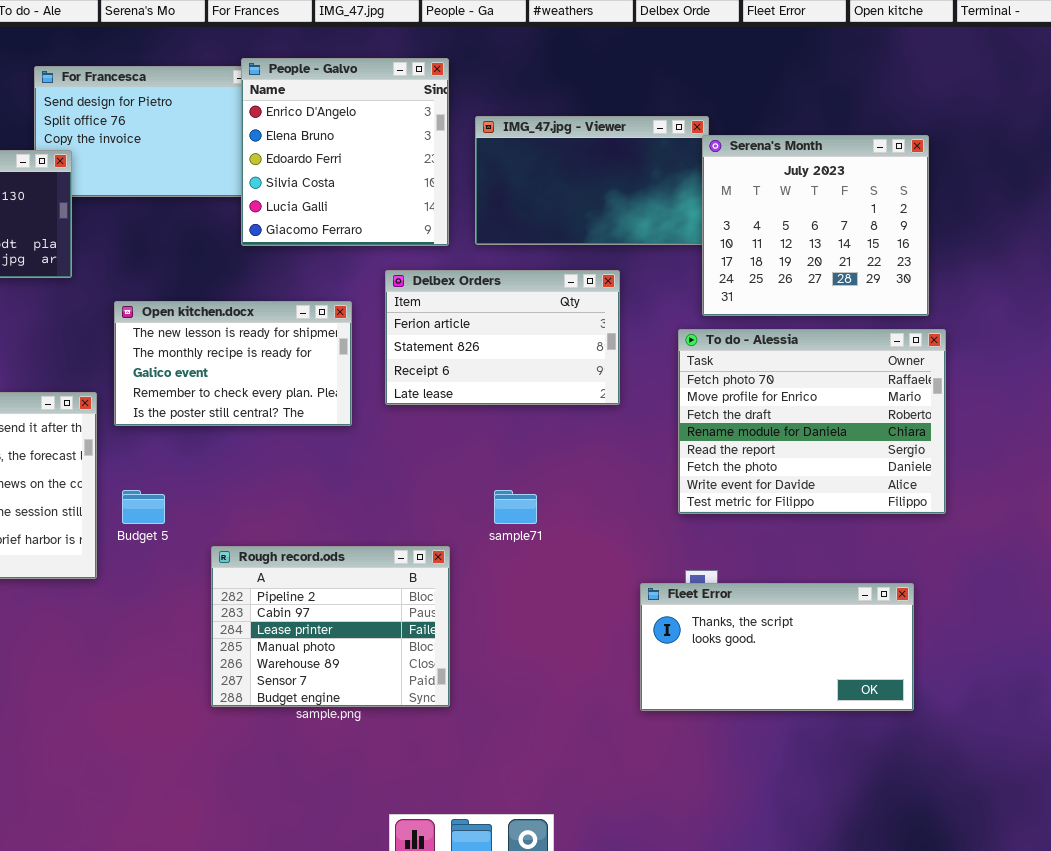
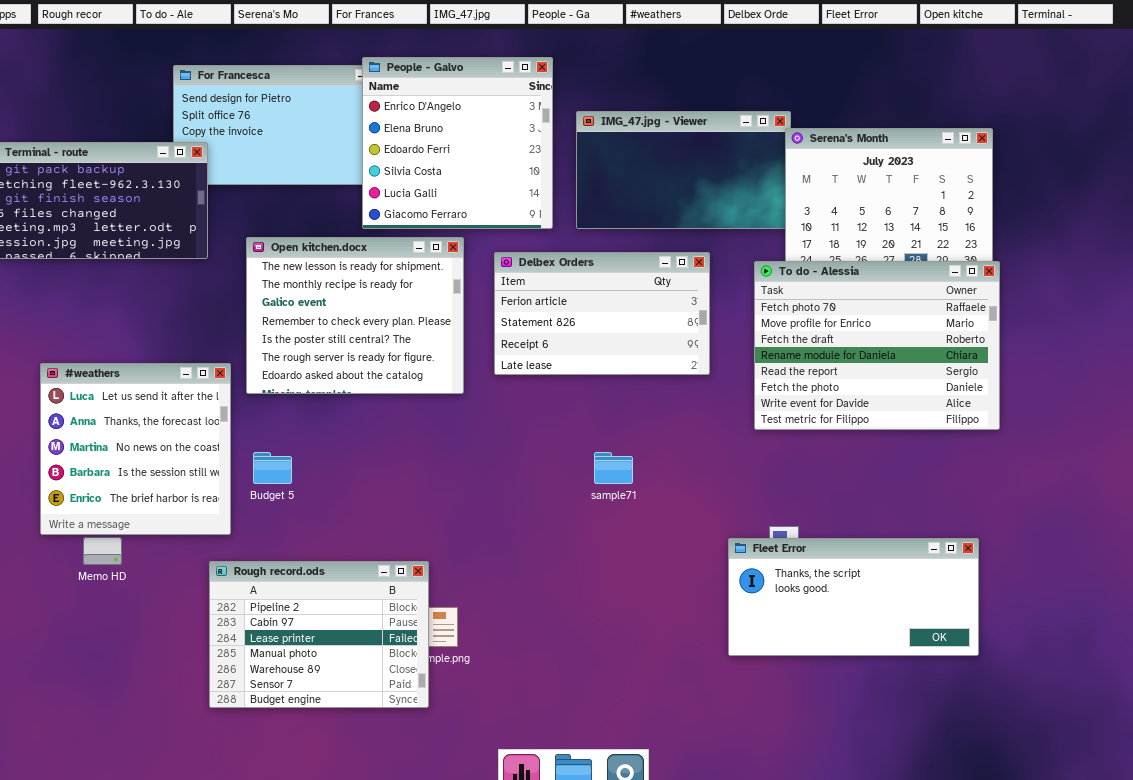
Open kitchen.docx: [114,301,352,426] -> [246,237,464,394], resized
To do - Alessia: [678,329,946,514] -> [754,261,1000,430], moved
Rough record.ods: [211,546,450,707] -> [209,561,429,708], moved

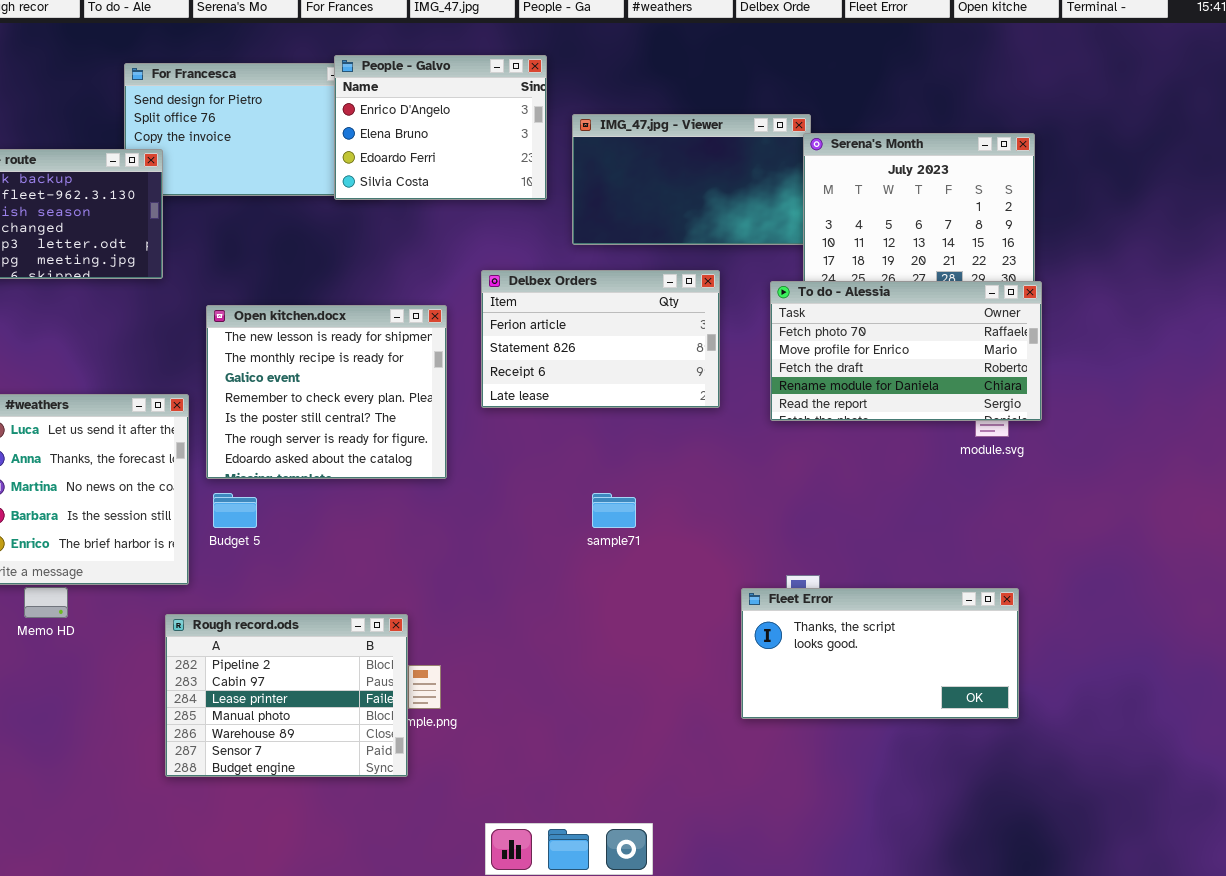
People - Galvo: [362,57,553,229] -> [334,55,547,200], resized
Open kitchen.docx: [246,237,464,394] -> [206,305,447,479], moved
To do - Alessia: [754,261,1000,430] -> [770,281,1042,421], resized

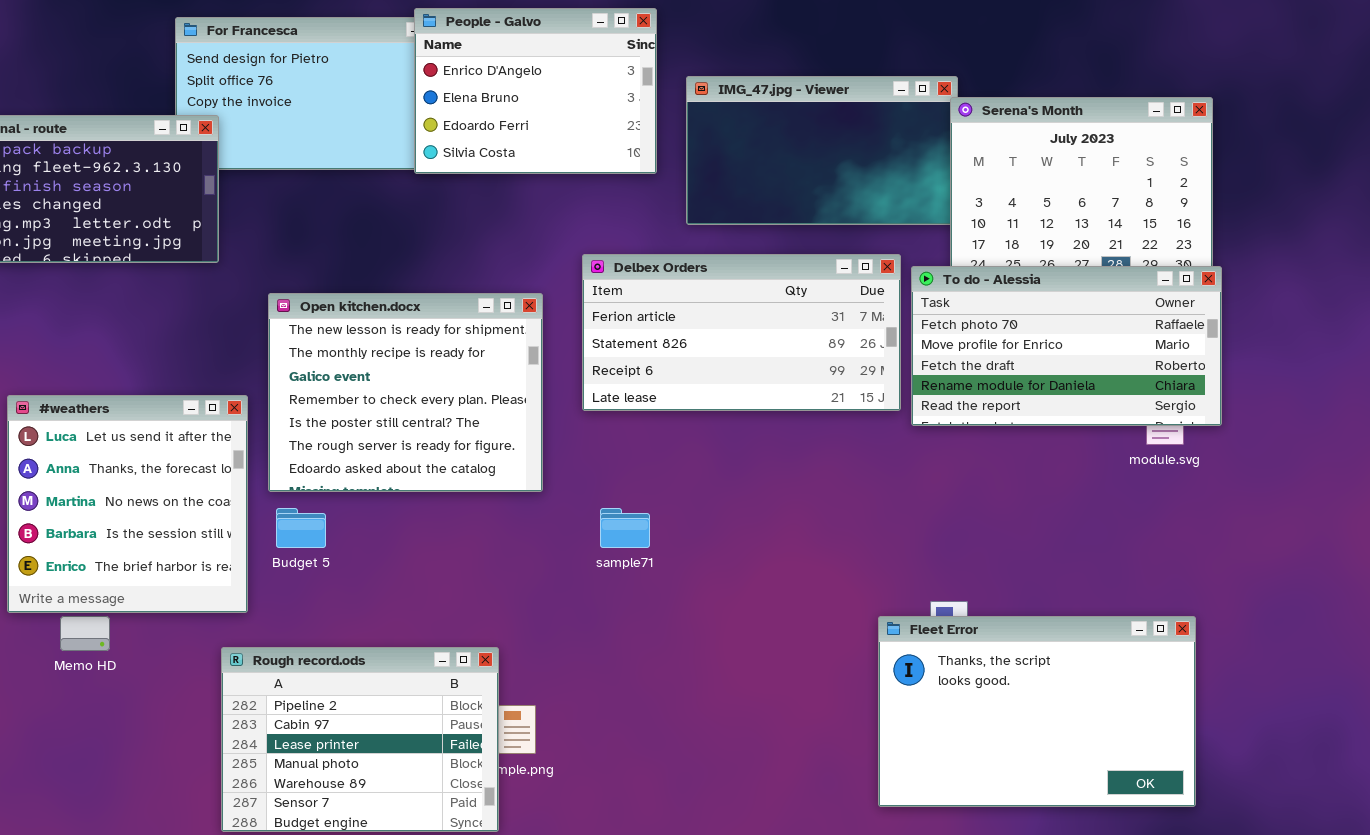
Delbex Orders: [481,270,720,408] -> [582,254,901,411], resized
sample71: [592,493,636,528] -> [600,508,650,548], moved
Fleet Error: [741,588,1019,719] -> [878,616,1196,807], resized

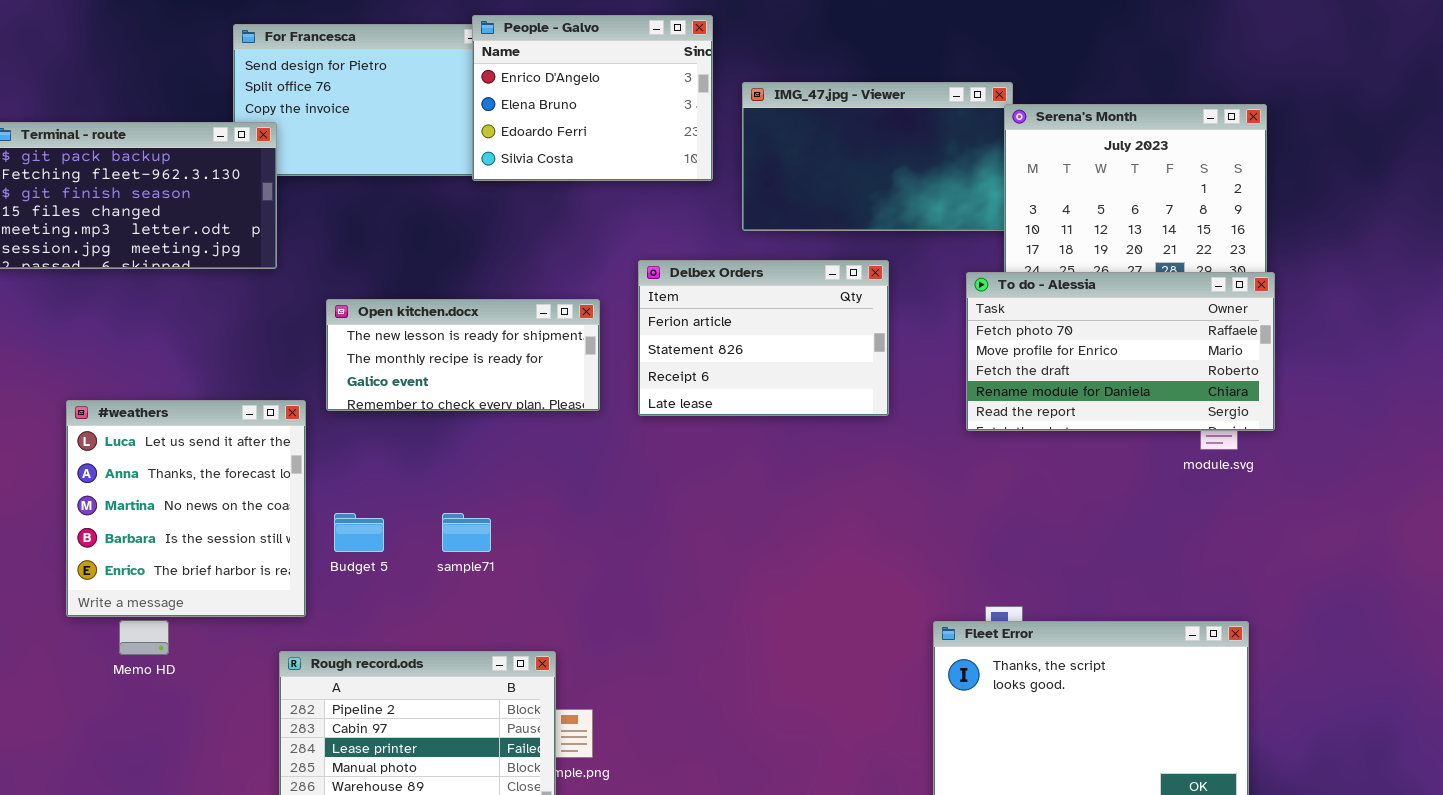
Delbex Orders: [582,254,901,411] -> [638,260,889,416], resized
Open kitchen.docx: [268,293,543,492] -> [326,299,600,411], resized
sample71: [600,508,650,548] -> [442,513,491,552], moved

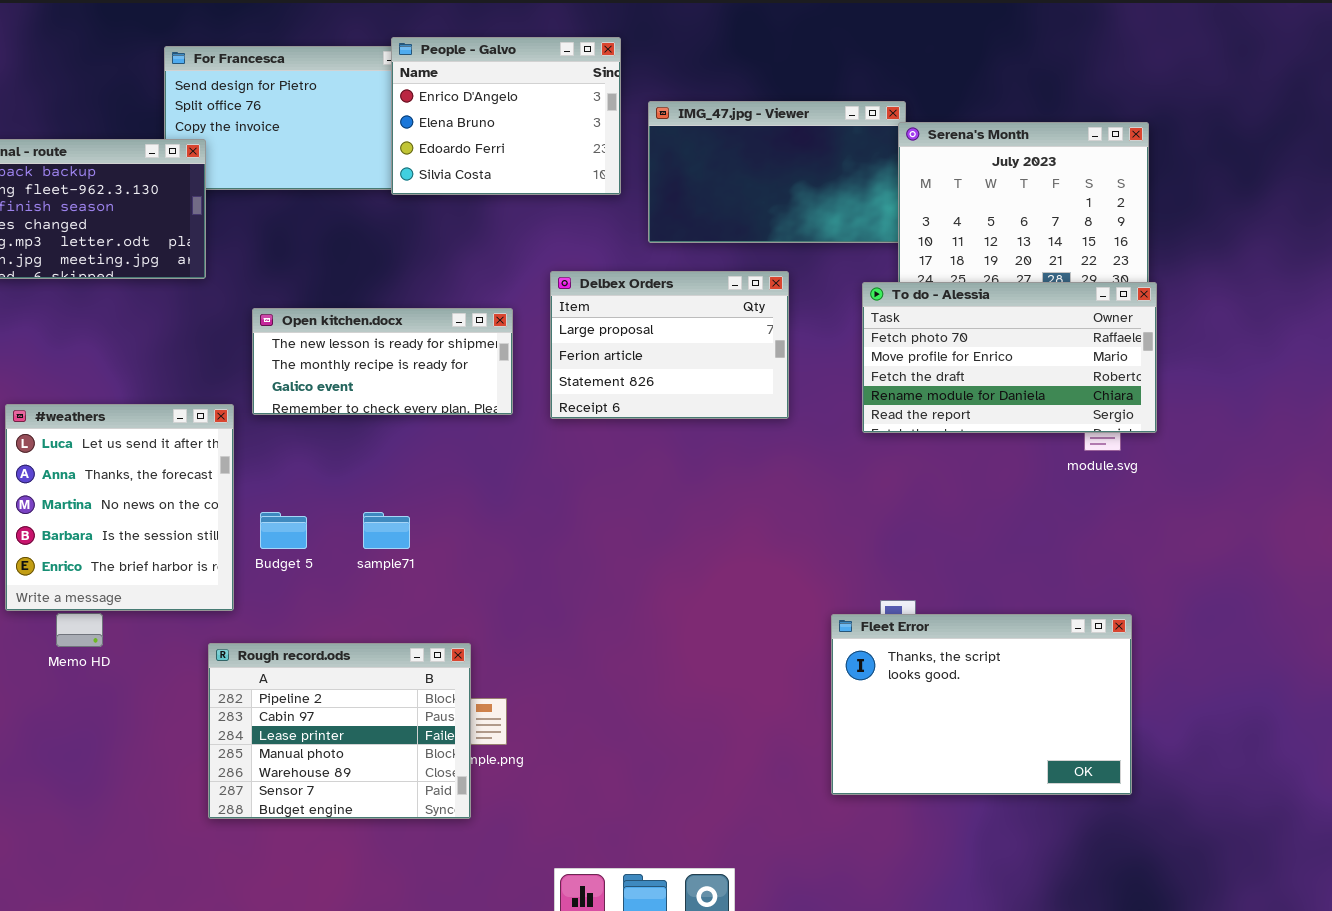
Delbex Orders: [638,260,889,416] -> [550,271,789,419], scrolled up 1 row

